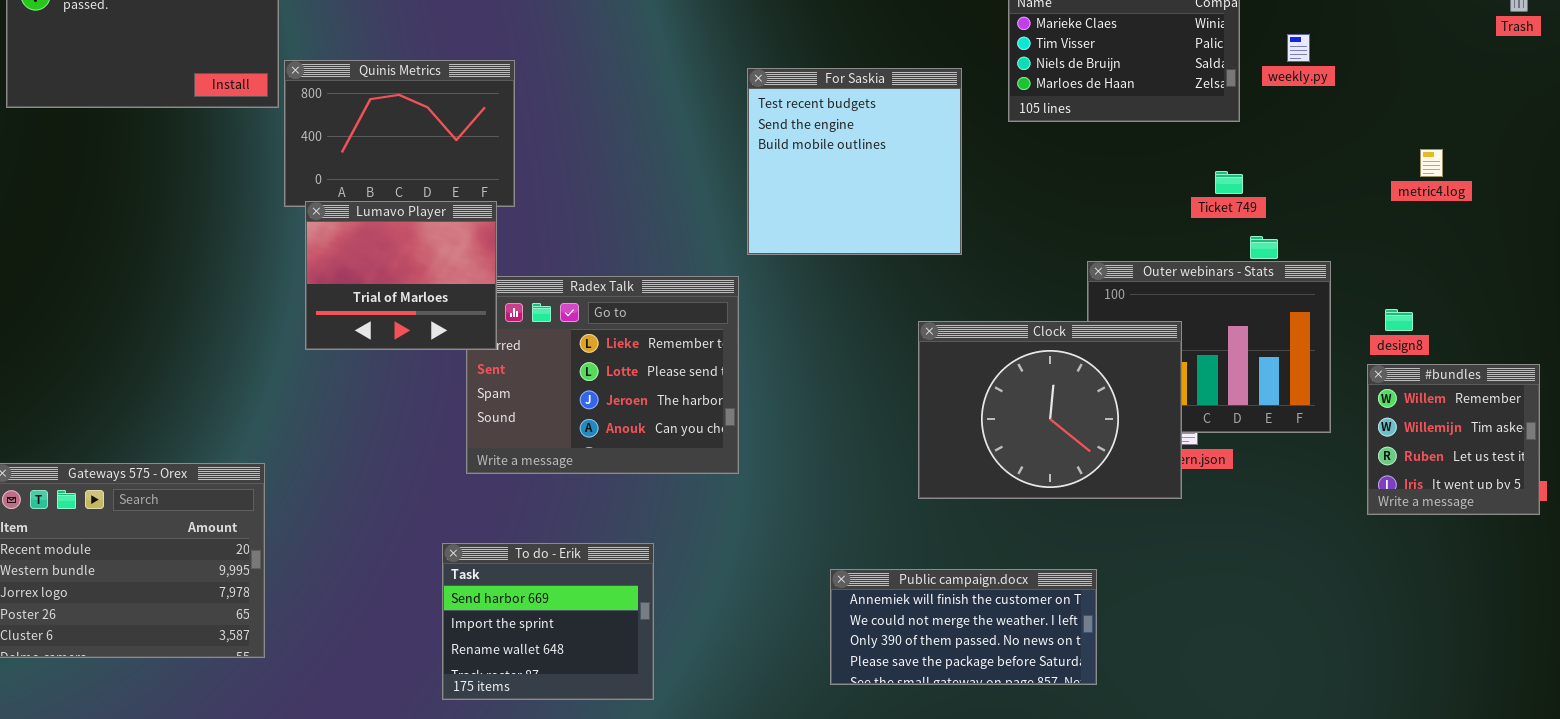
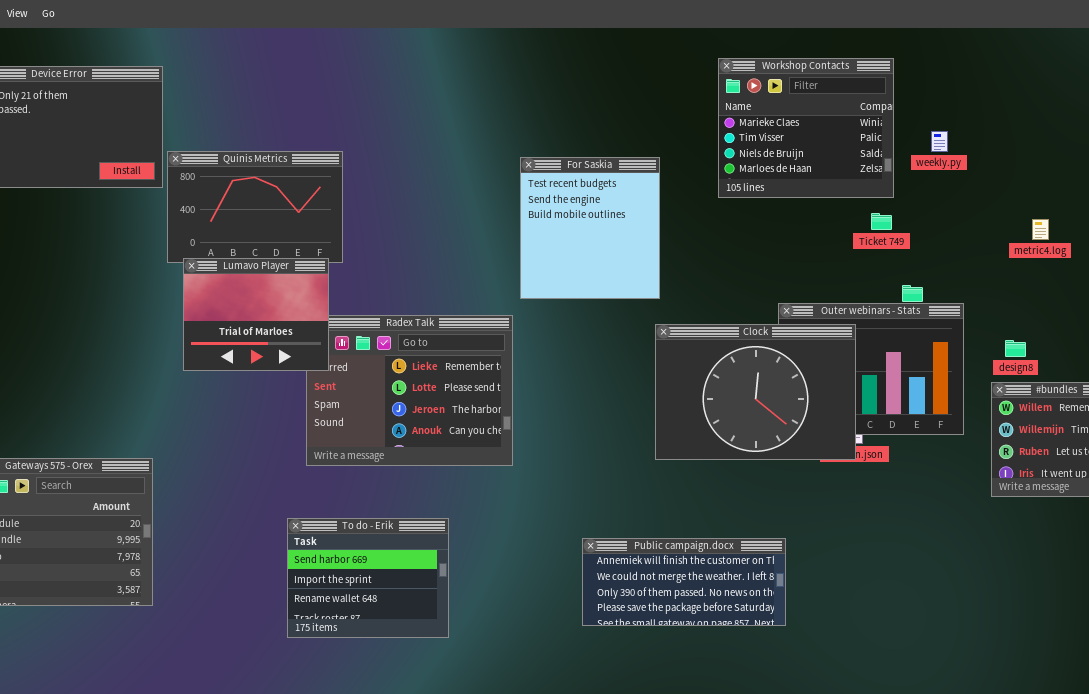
For Saskia: [747,68,962,255] -> [520,157,660,299], resized
Ticket 749: [1215,171,1243,194] -> [871,213,892,230], moved
Clock: [918,321,1182,499] -> [655,324,856,460], moved

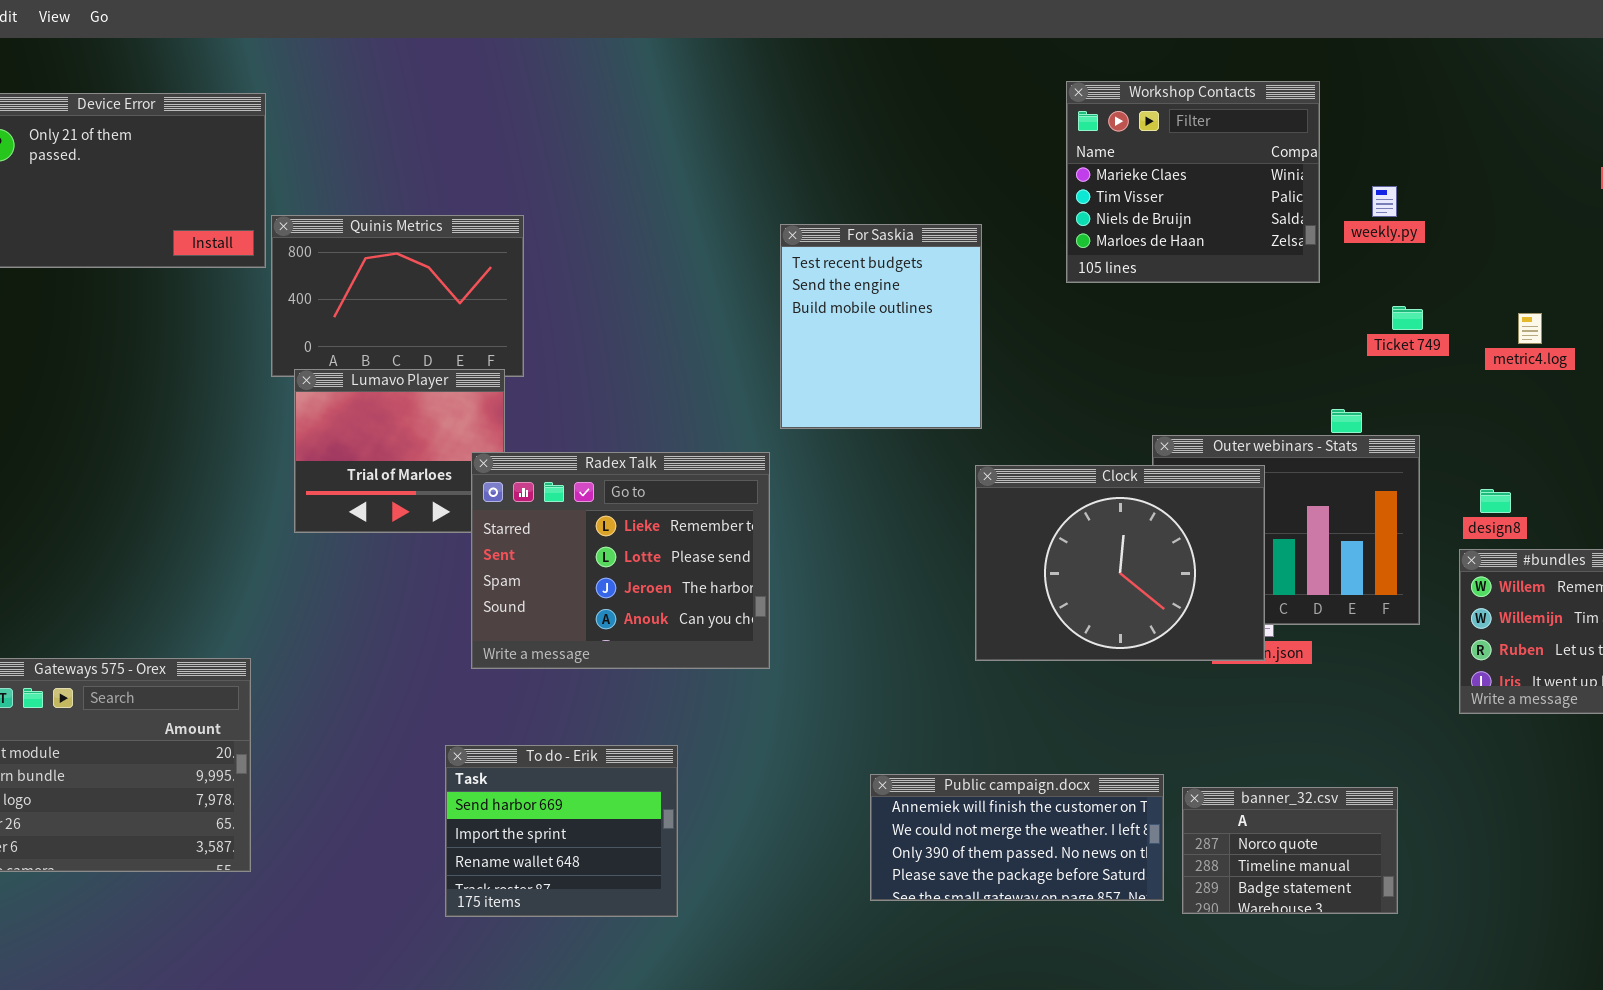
Ticket 749: [871,213,892,230] -> [1392,306,1423,330], moved
Radex Talk: [306,315,513,466] -> [471,452,770,669], raised
banner_32.csv: none -> [1182,787,1398,914], opened

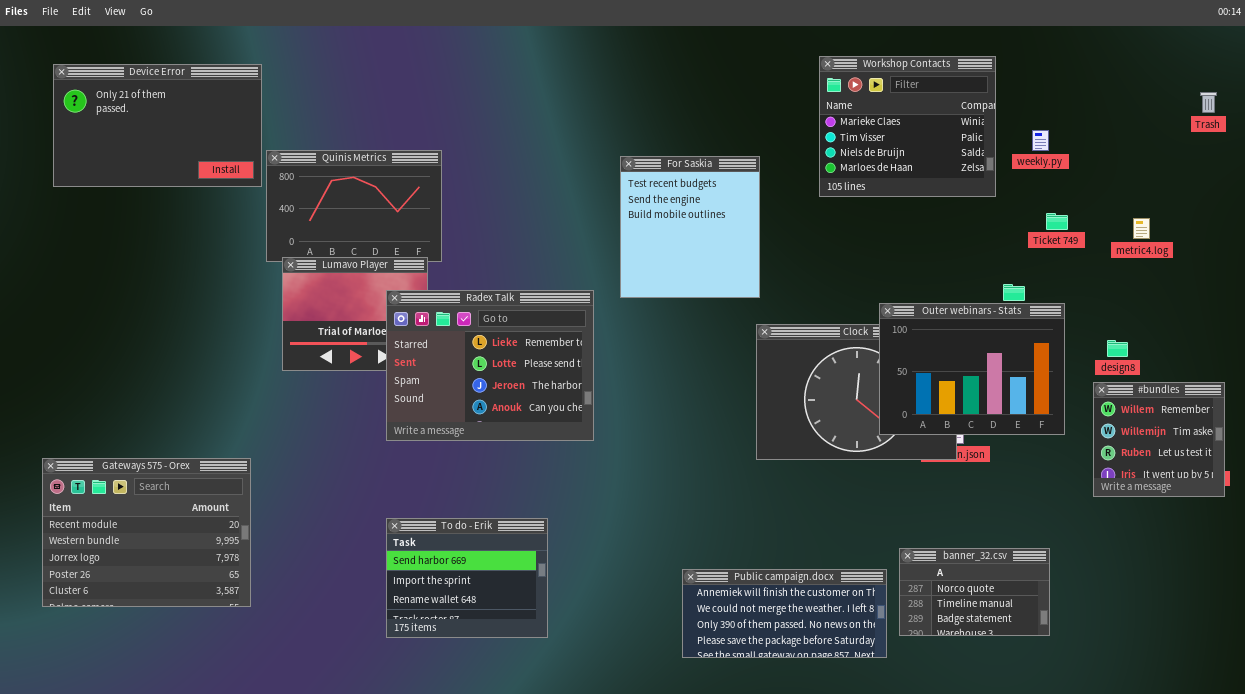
Outer webinars - Stats: [1152,435,1420,625] -> [879,303,1065,435], raised
Radex Talk: [471,452,770,669] -> [386,290,594,441], moved
Public campaign.docx: [870,774,1164,901] -> [682,569,887,658], moved

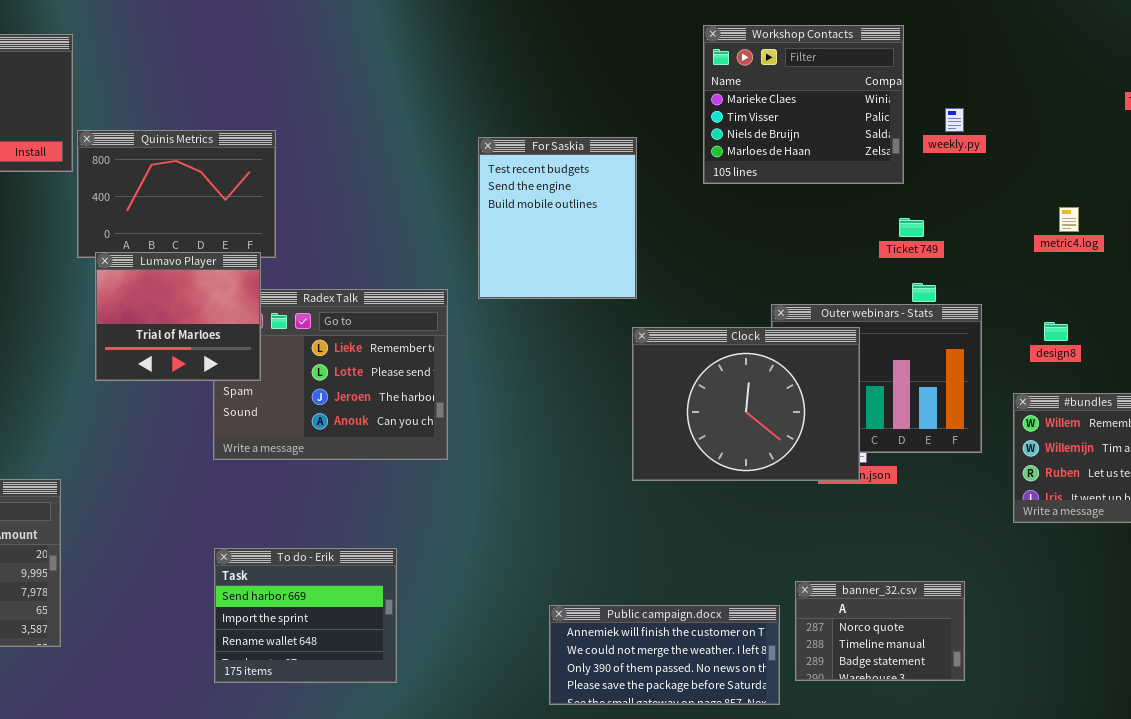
Ticket 749: [1046,213,1068,230] -> [899,218,924,237], moved
Lumavo Player: [282,257,428,371] -> [95,252,261,381], raised
Clock: [756,324,957,460] -> [632,327,860,481], raised
design8: [1107,340,1128,357] -> [1044,322,1068,341], moved

